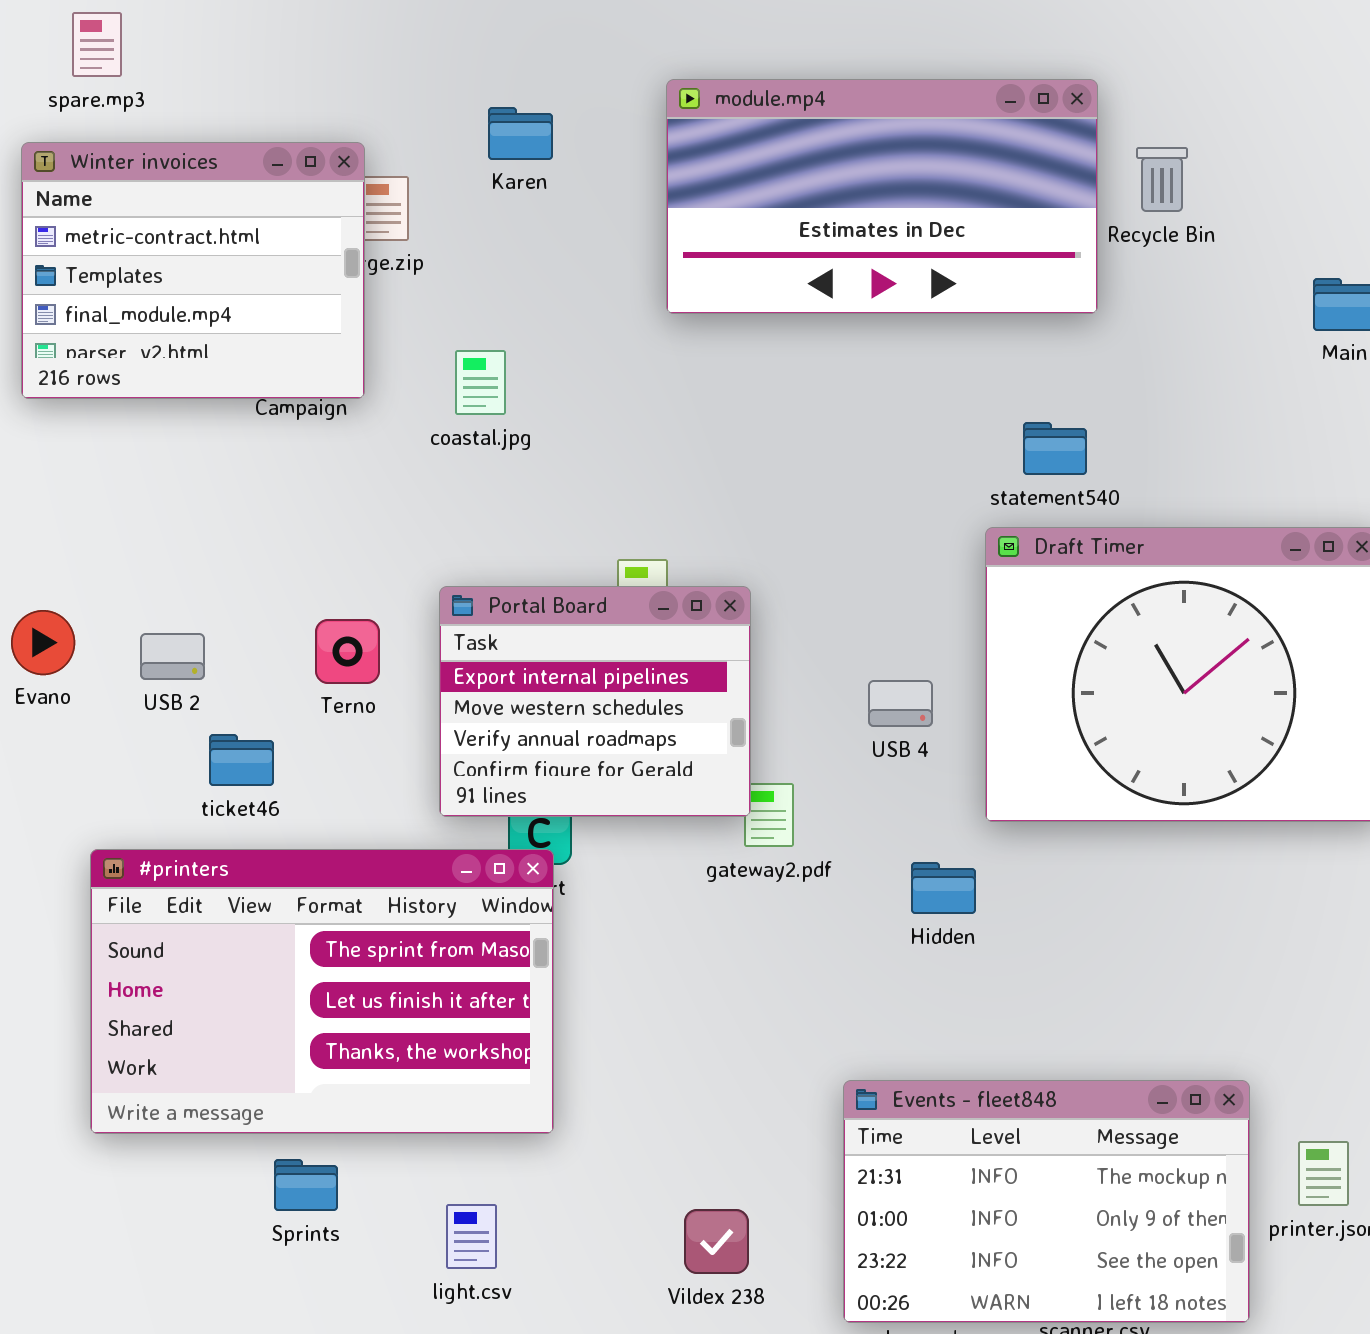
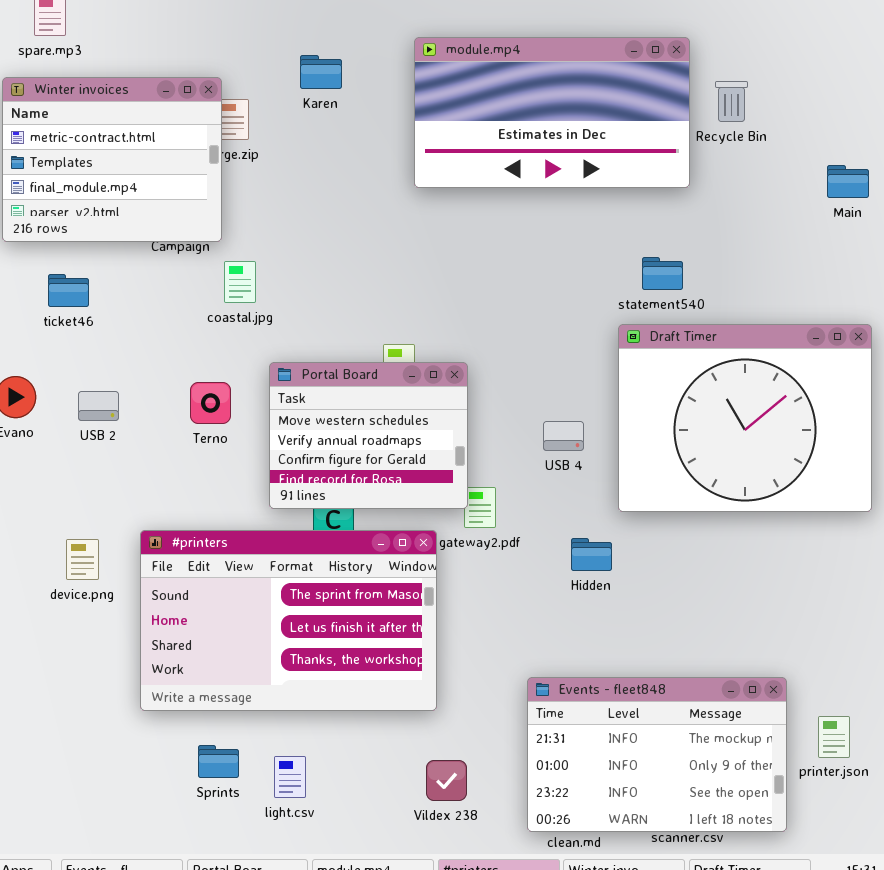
coastal.jpg: [455,350,506,415] -> [224,261,256,303], moved
Portal Board: [439,586,751,817] -> [269,362,468,509], scrolled down 1 row
ticket46: [209,734,274,786] -> [48,274,89,307], moved
#printers: [90,849,554,1134] -> [140,530,437,711], moved
Sprints: [274,1159,338,1211] -> [198,745,239,778], moved

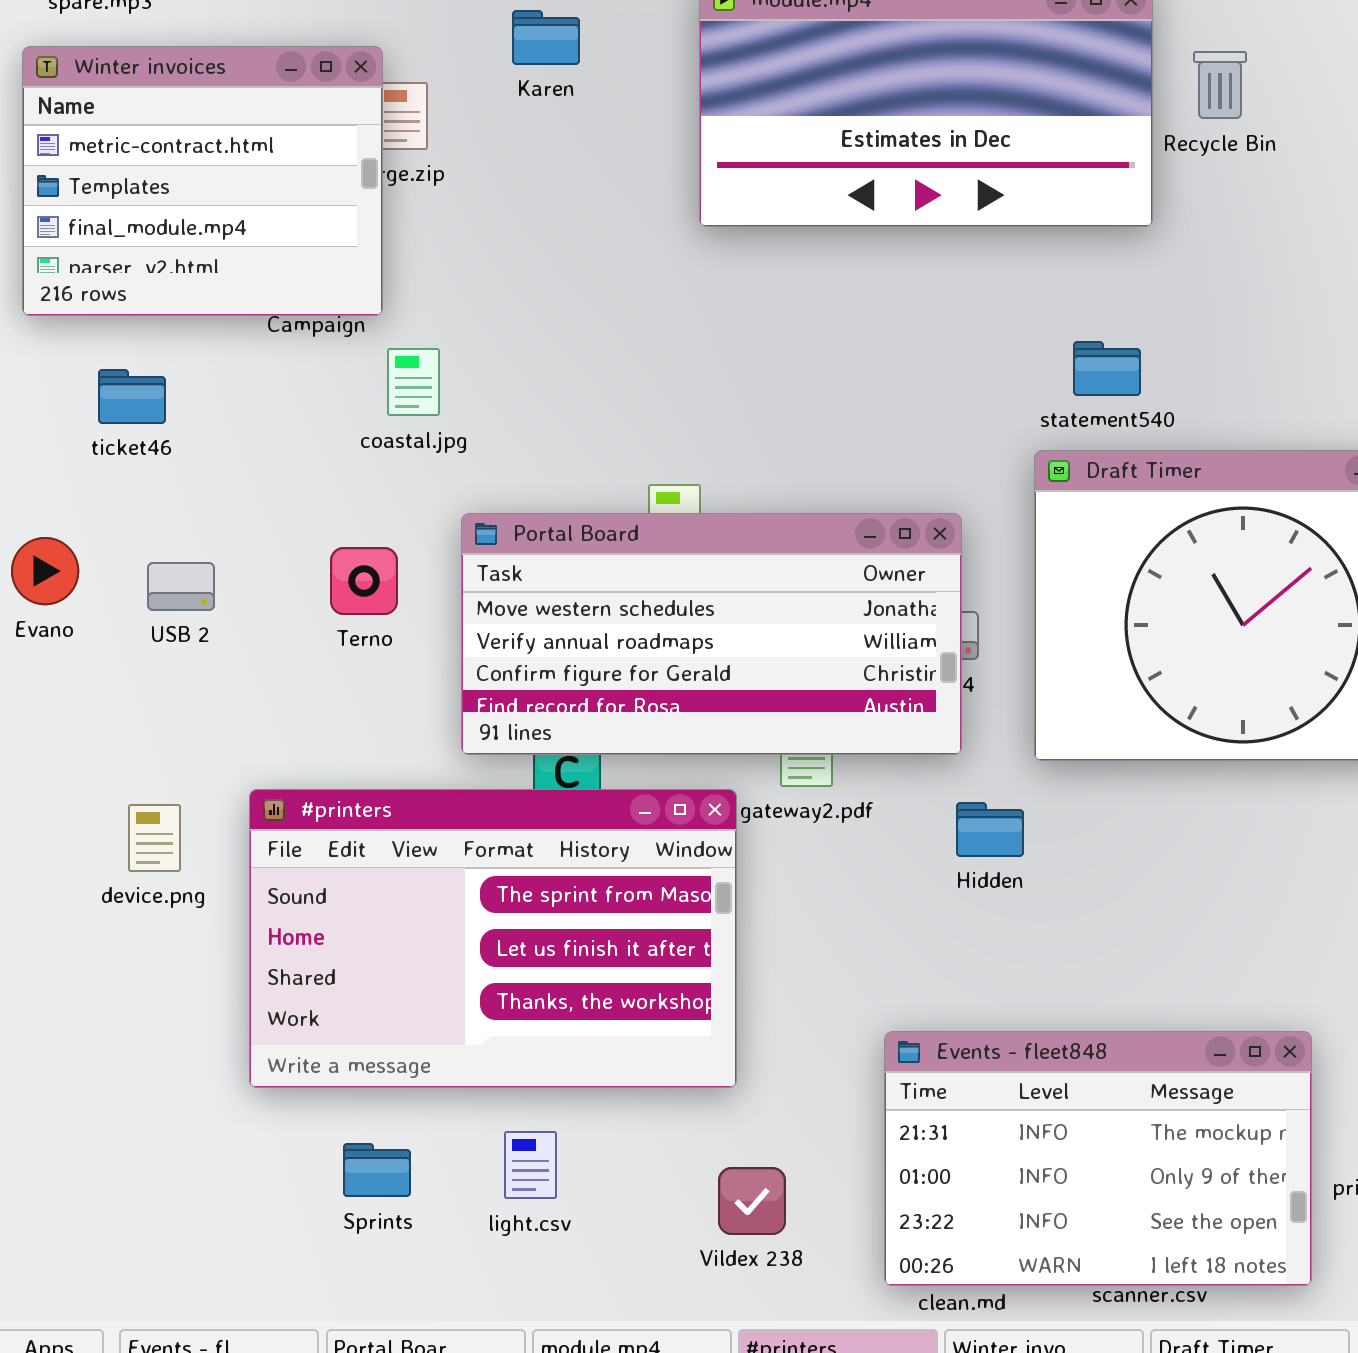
Portal Board: [269,362,468,509] -> [461,513,962,755], resized
light.csv: [274,756,306,798] -> [504,1131,557,1199], moved

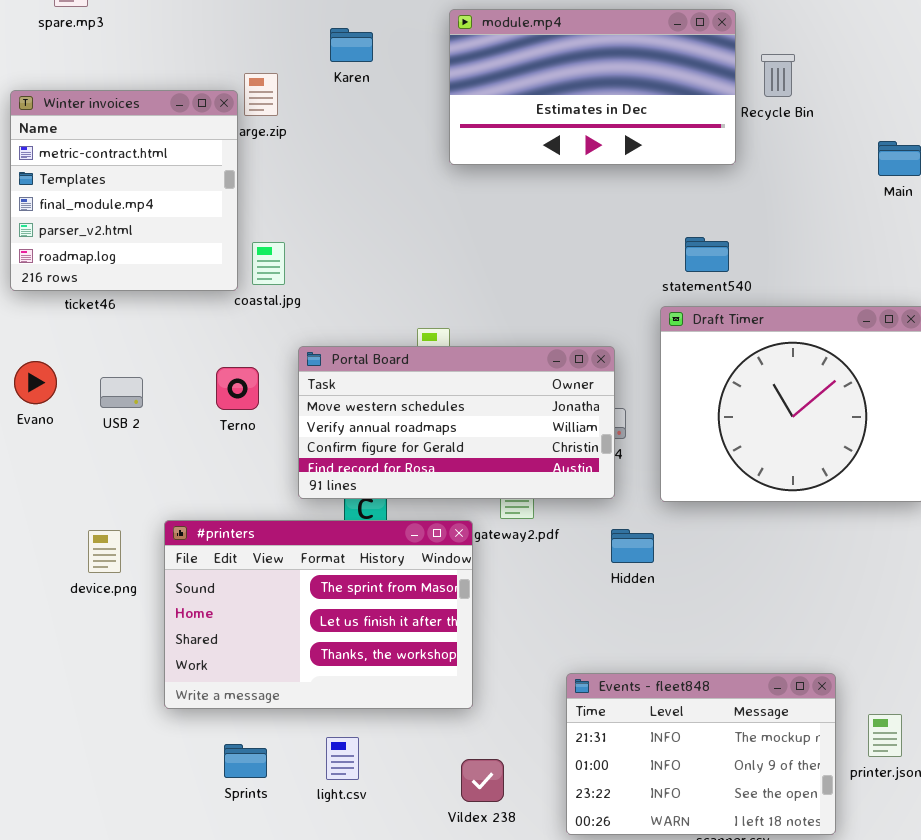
Winter invoices: [22,46,383,316] -> [10,90,238,291], moved, resized

